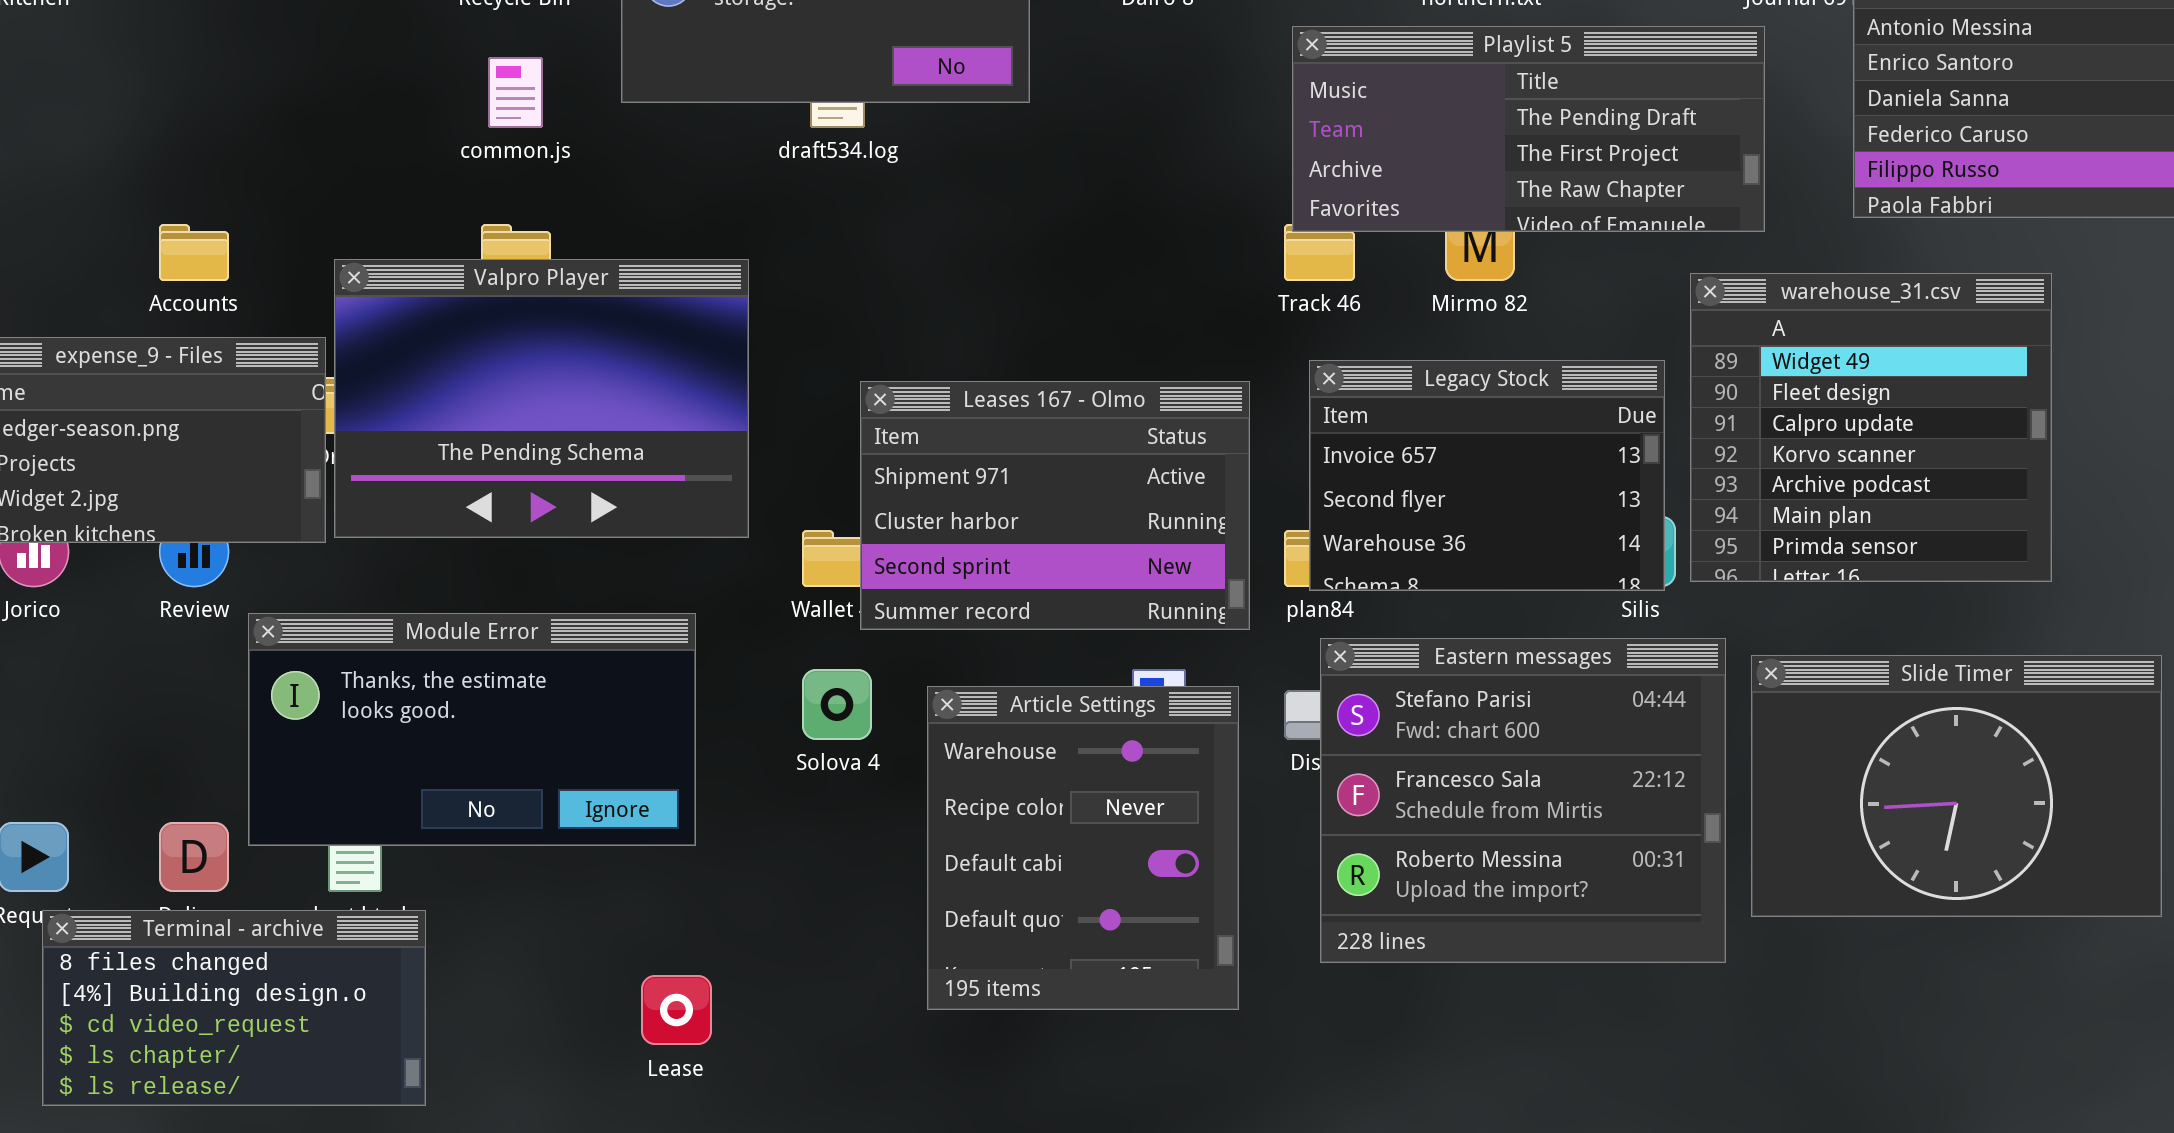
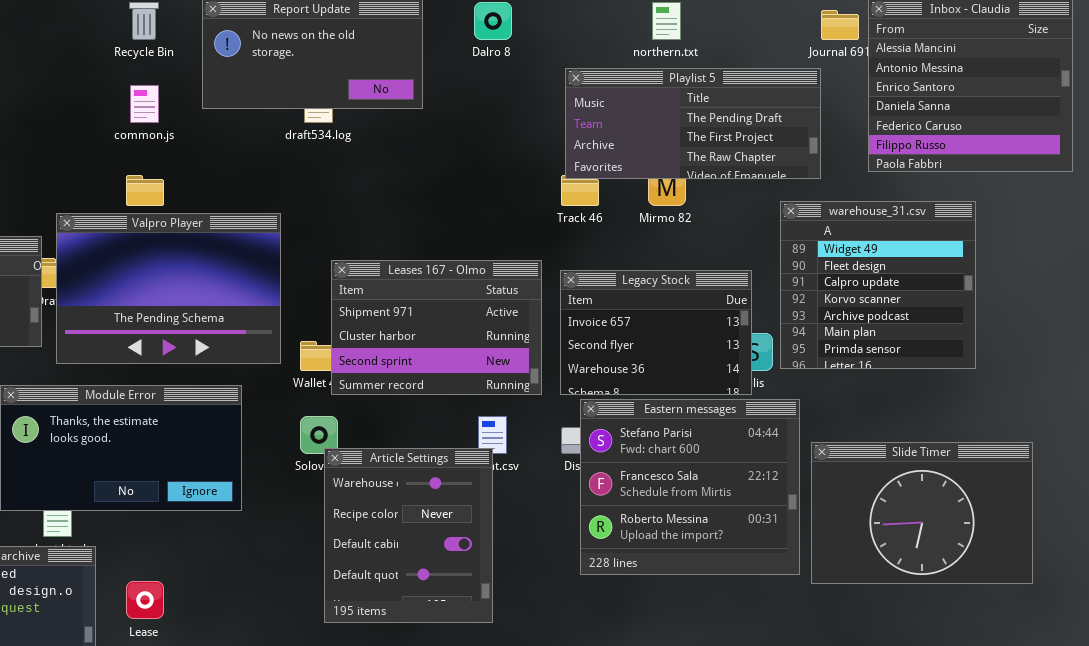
Valpro Player: [334,259,749,538] -> [56,213,281,364], moved
Legacy Stock: [1309,360,1665,591] -> [560,270,752,395], moved
Slide Timer: [1751,655,2162,917] -> [811,442,1033,584], moved
Article Settings: [927,686,1239,1010] -> [324,448,493,623], moved
Lease: [641,975,712,1045] -> [126,581,164,619], moved

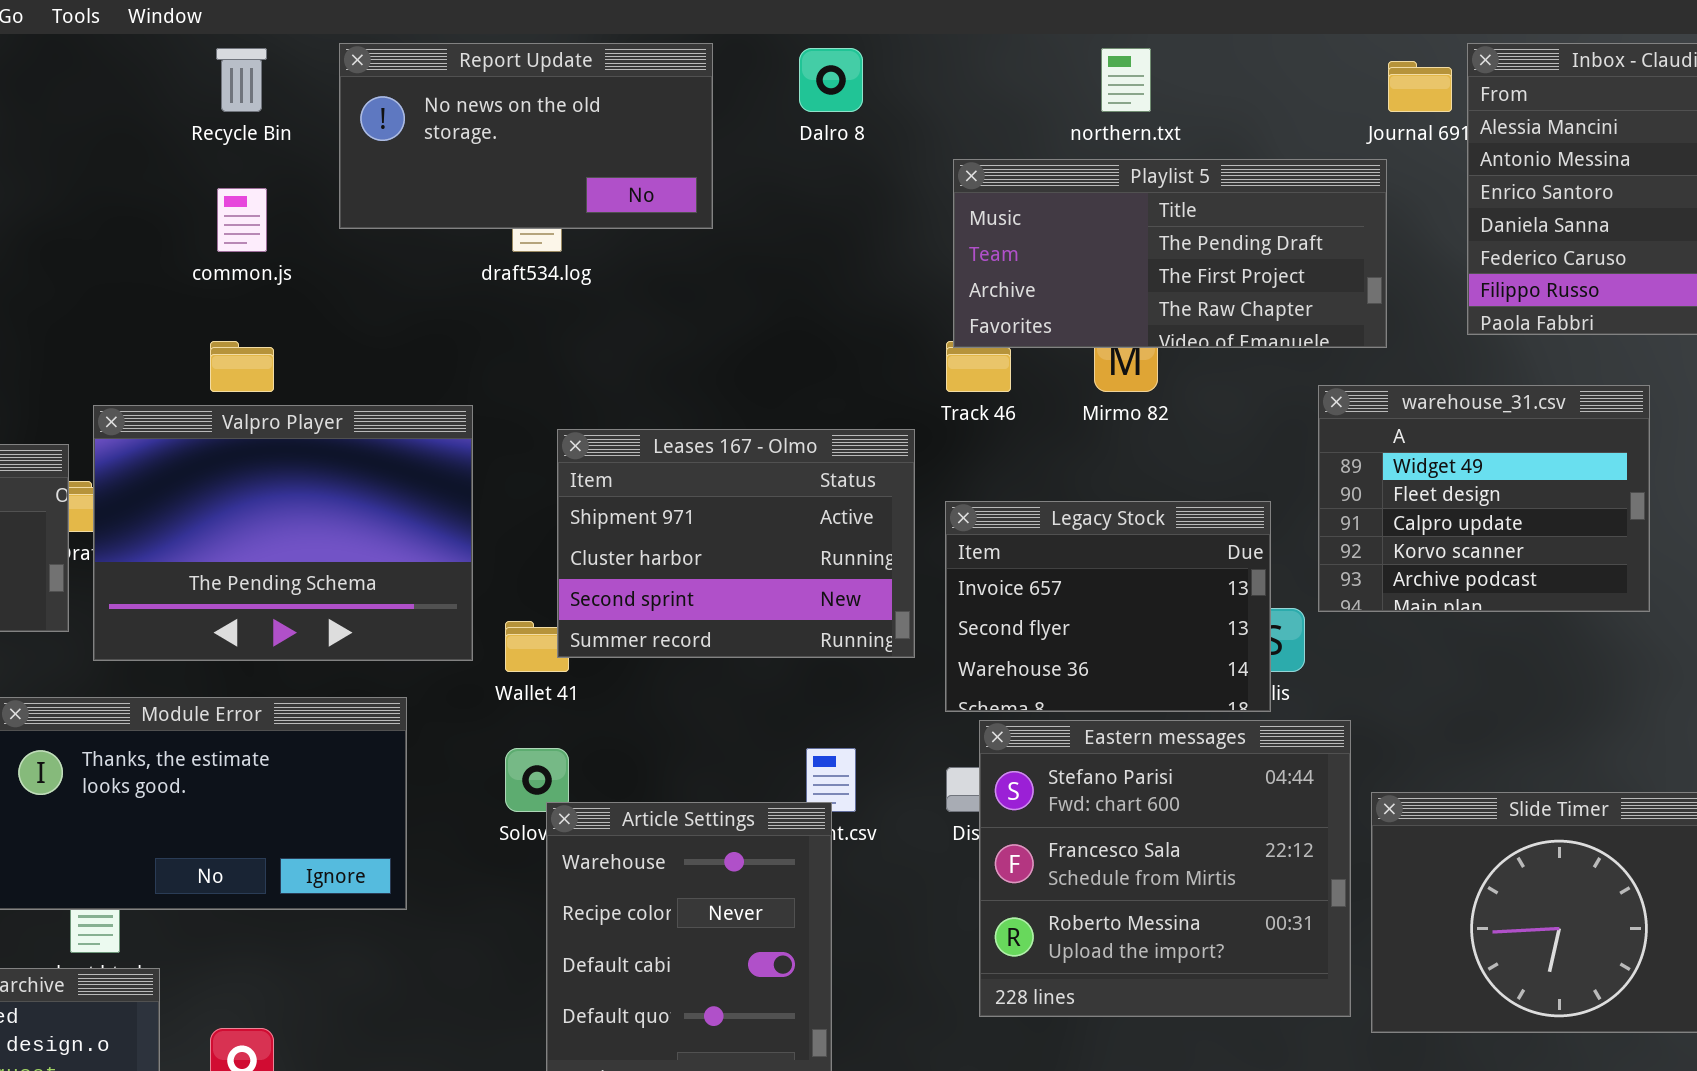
warehouse_31.csv: [780,201,976,369] -> [1318,385,1650,612], resized
Leases 167 - Olmo: [331,260,542,395] -> [557,429,915,658], moved

